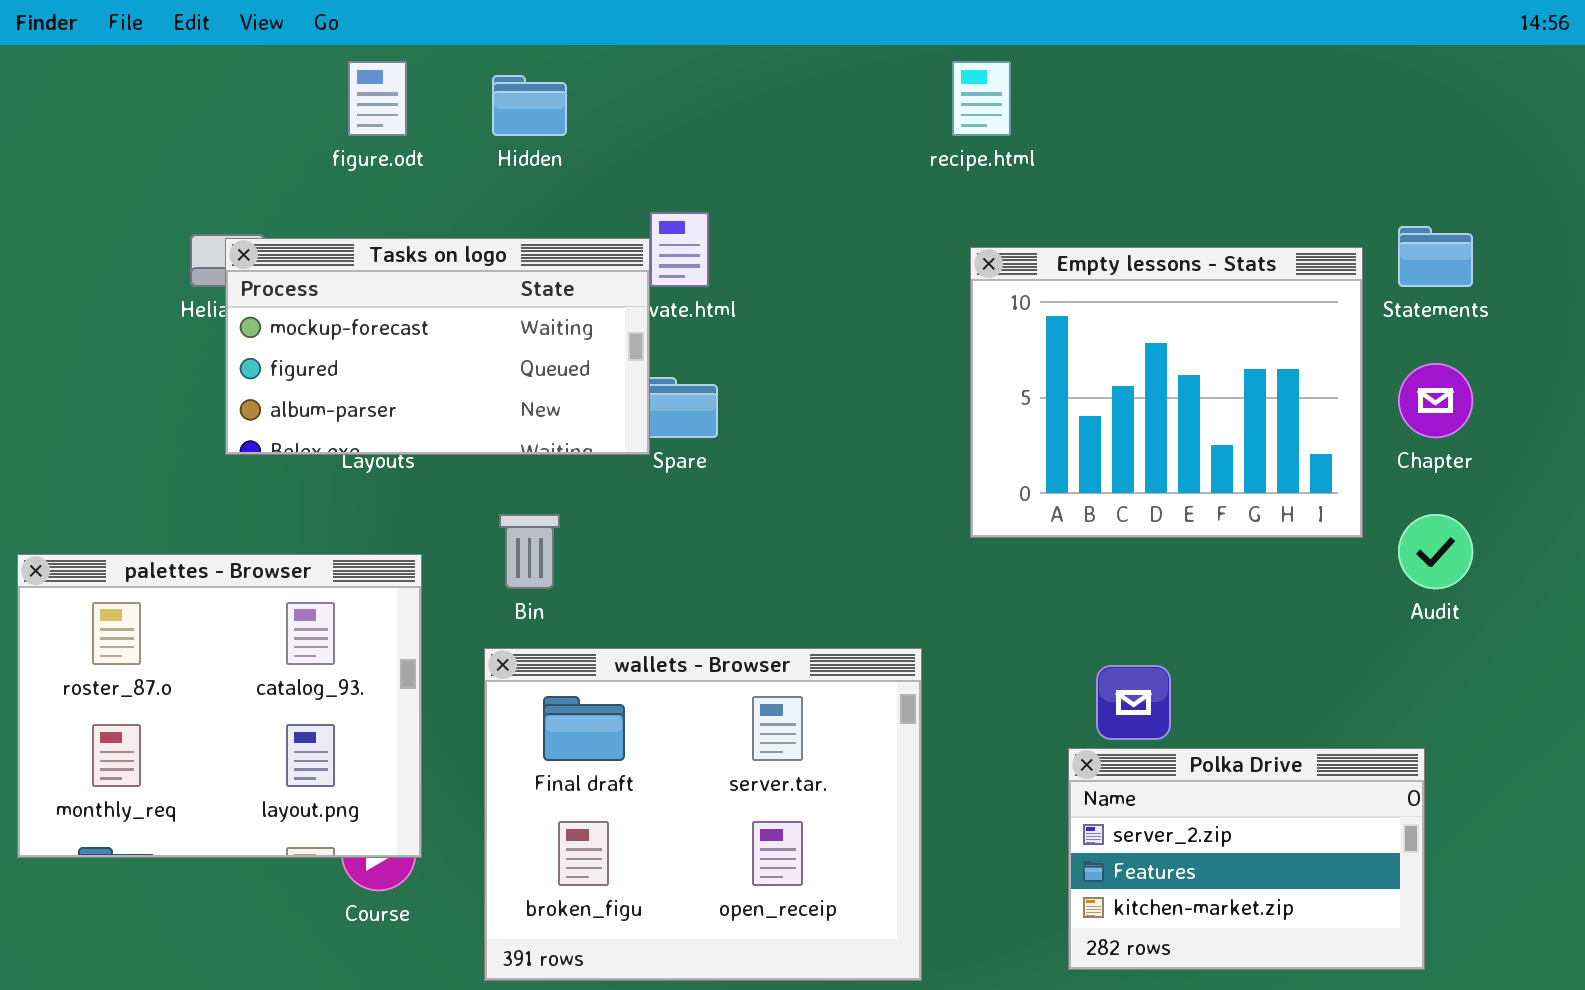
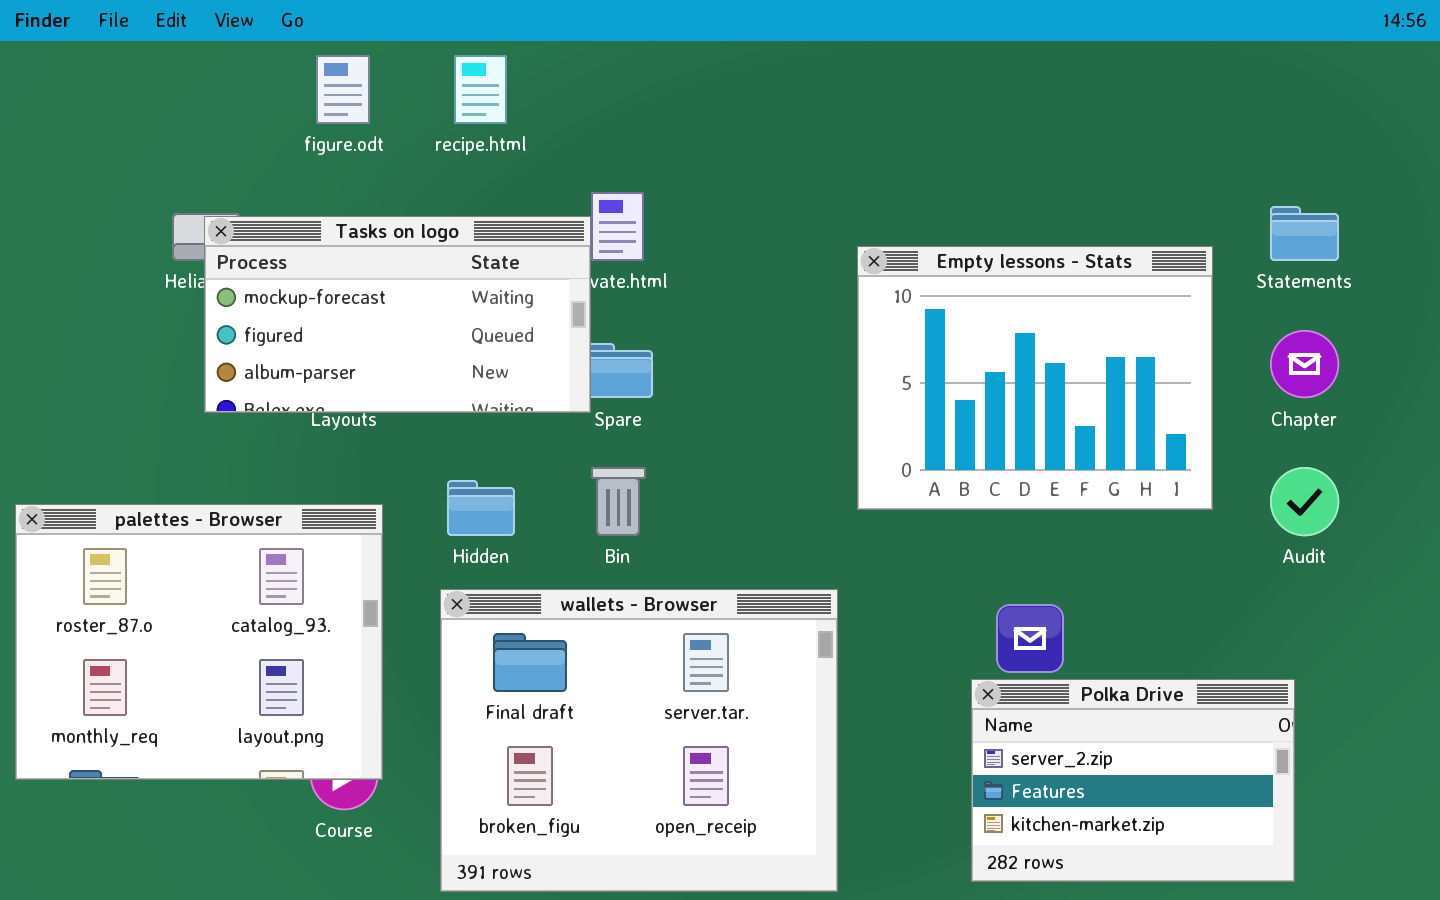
recipe.html: [952,61,1011,136] -> [454,55,507,124], moved
Hidden: [492,75,567,136] -> [447,480,515,536], moved
Empty lessons - Stats: [970,247,1363,538] -> [857,246,1213,510], moved
Bin: [499,514,560,589] -> [591,467,646,536], moved

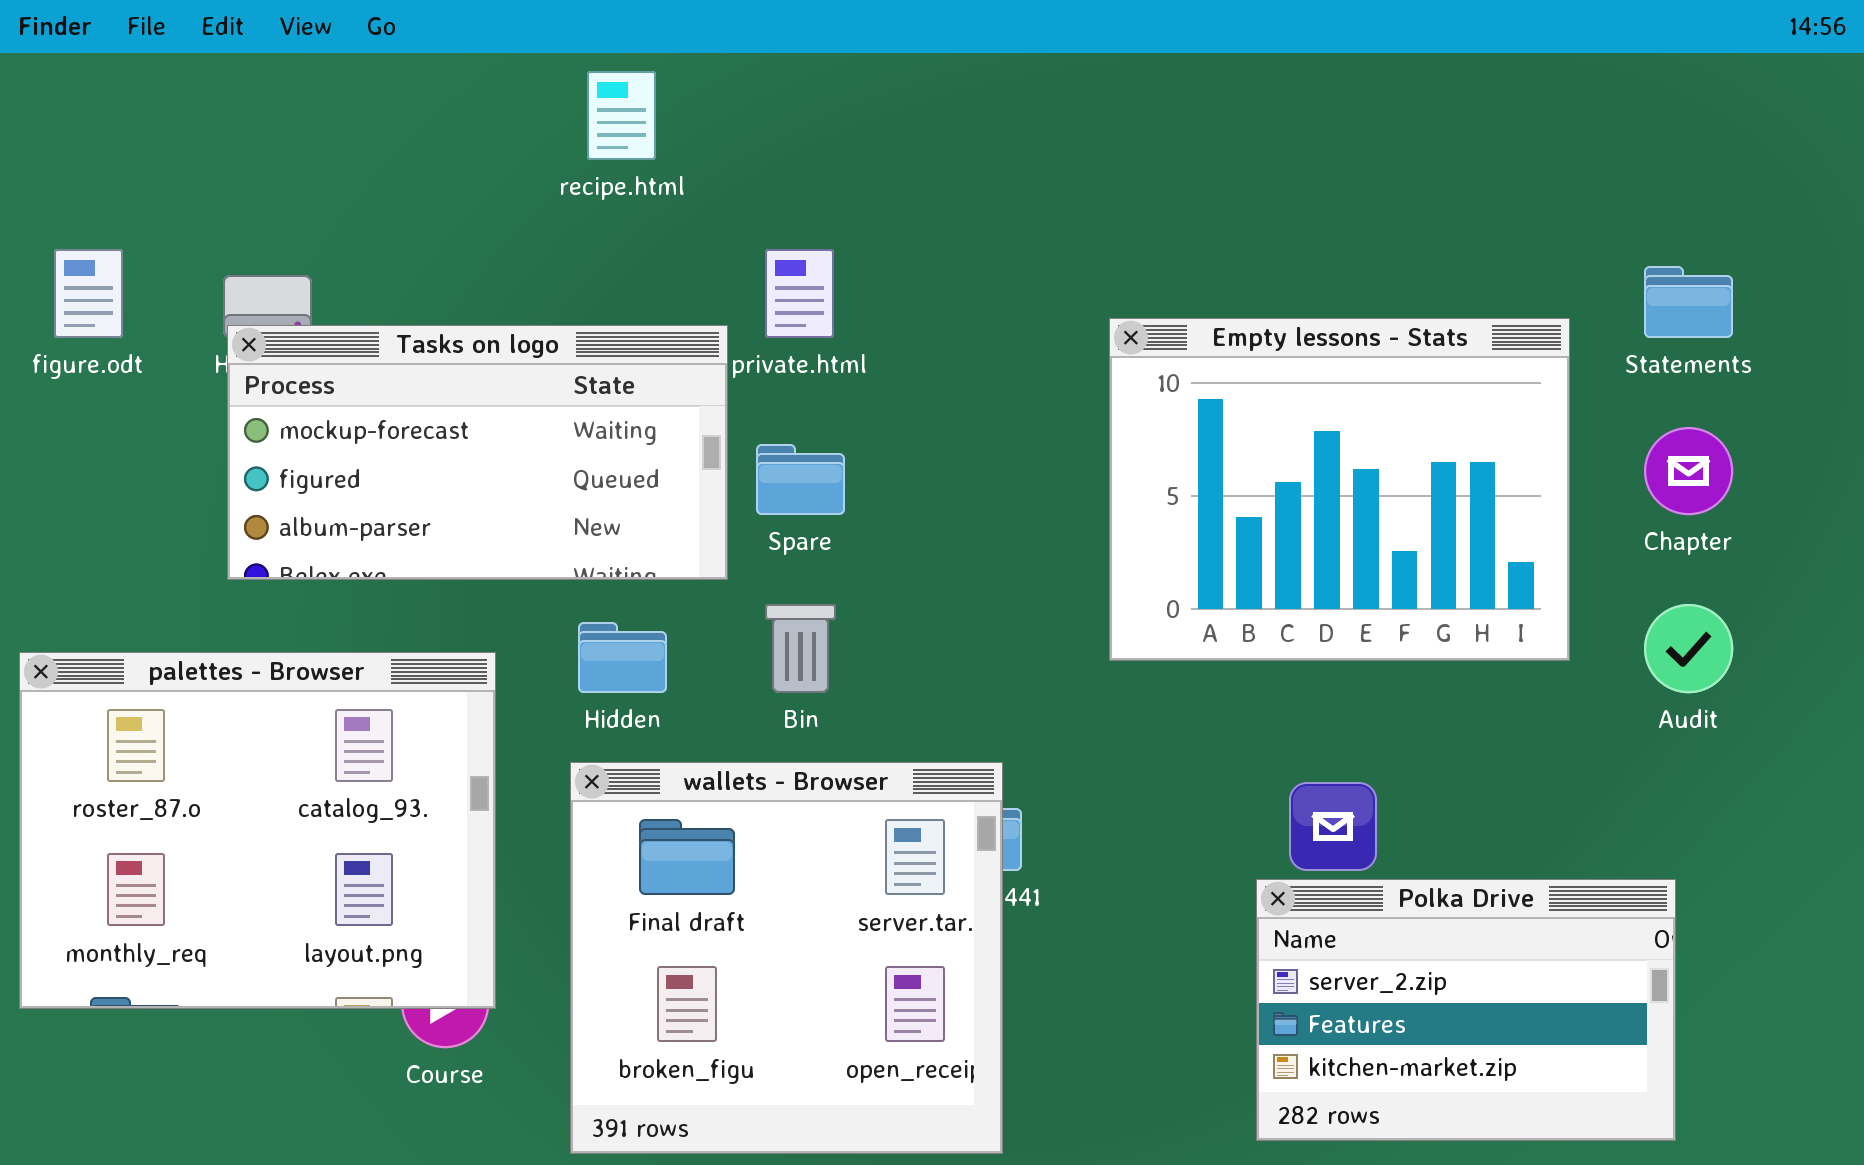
figure.odt: [316,55,370,124] -> [54,249,123,338], moved
Tasks on logo: [204,216,591,413] -> [227,325,728,580], moved
wallets - Browser: [440,589,838,892] -> [570,762,1003,1154], resized

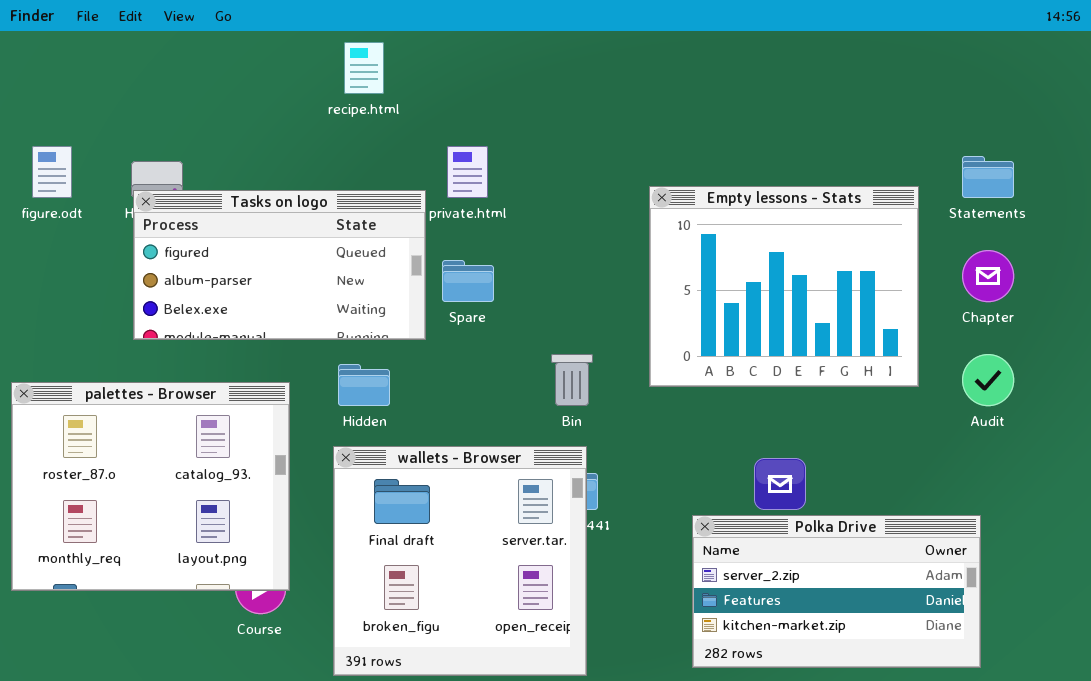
Tasks on logo: [227,325,728,580] -> [133,190,426,340], scrolled down 1 row
Bin: [765,604,836,693] -> [551,354,593,406], moved
Polka Drive: [1256,879,1676,1141] -> [692,515,981,668], resized

